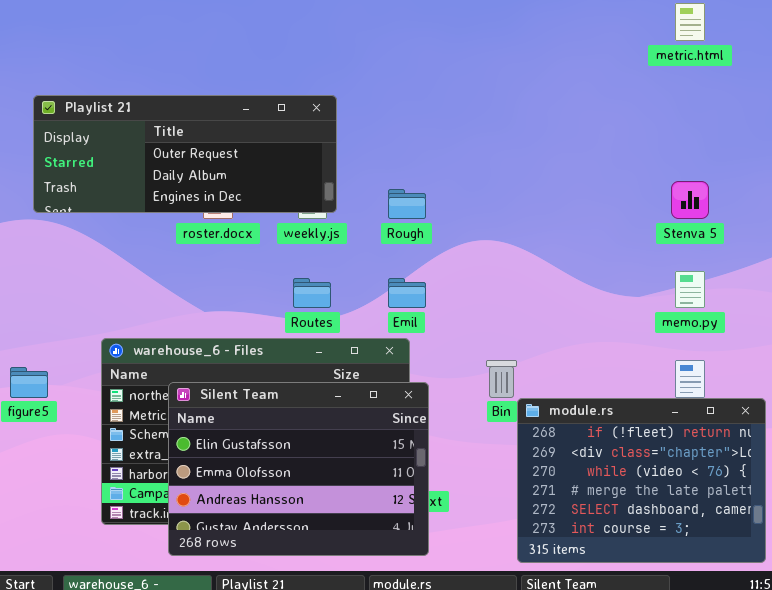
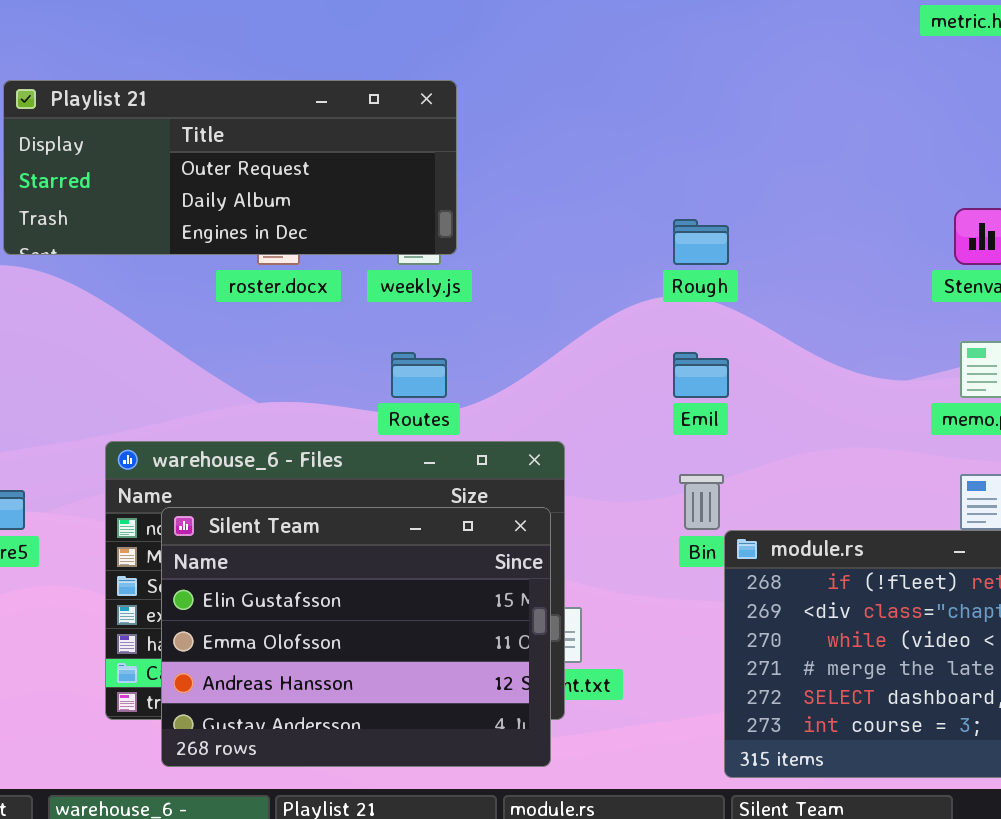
Rough: [388,189,426,219] -> [673,219,729,265], moved
Emil: [388,278,426,308] -> [673,352,729,398], moved
Silent Team: [168,382,429,556] -> [161,507,551,767], moved

